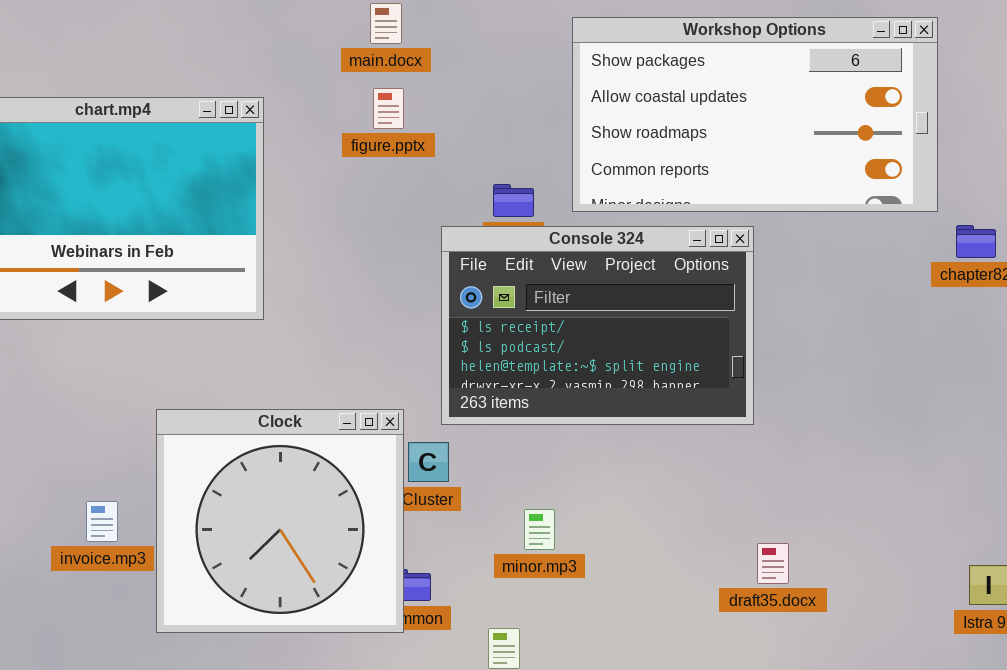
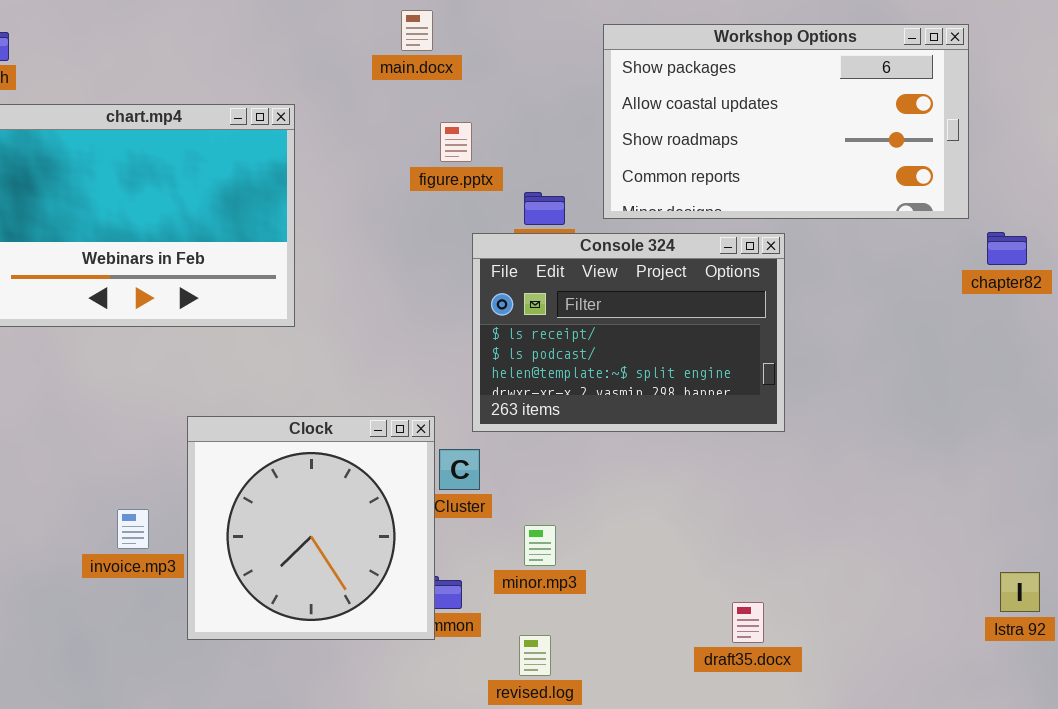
figure.pptx: [373,88,404,129] -> [440,122,472,162], moved
minor.mp3: [524,509,555,550] -> [524,525,556,566], moved
draft35.docx: [757,543,789,584] -> [732,602,764,643], moved

